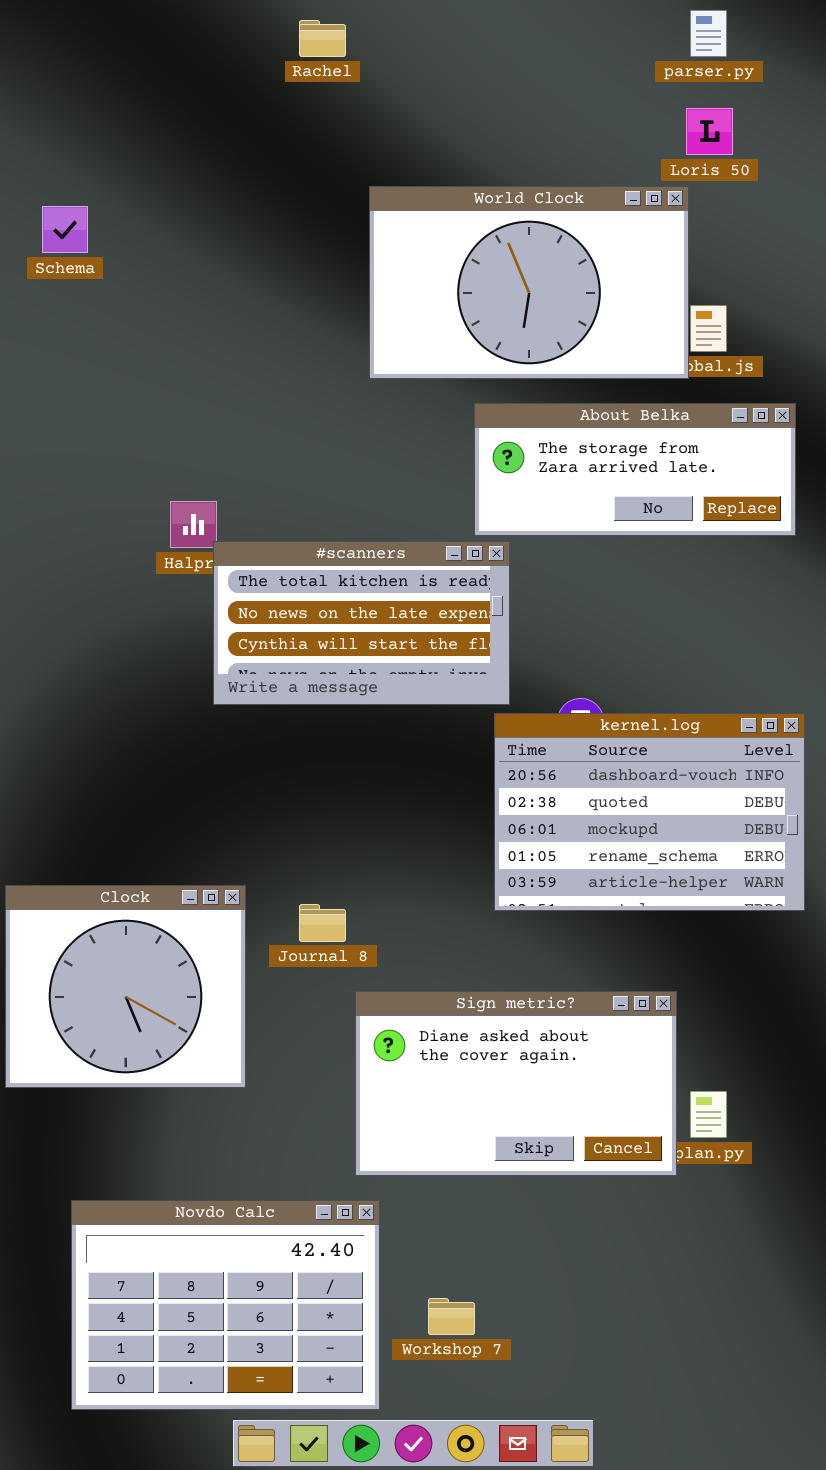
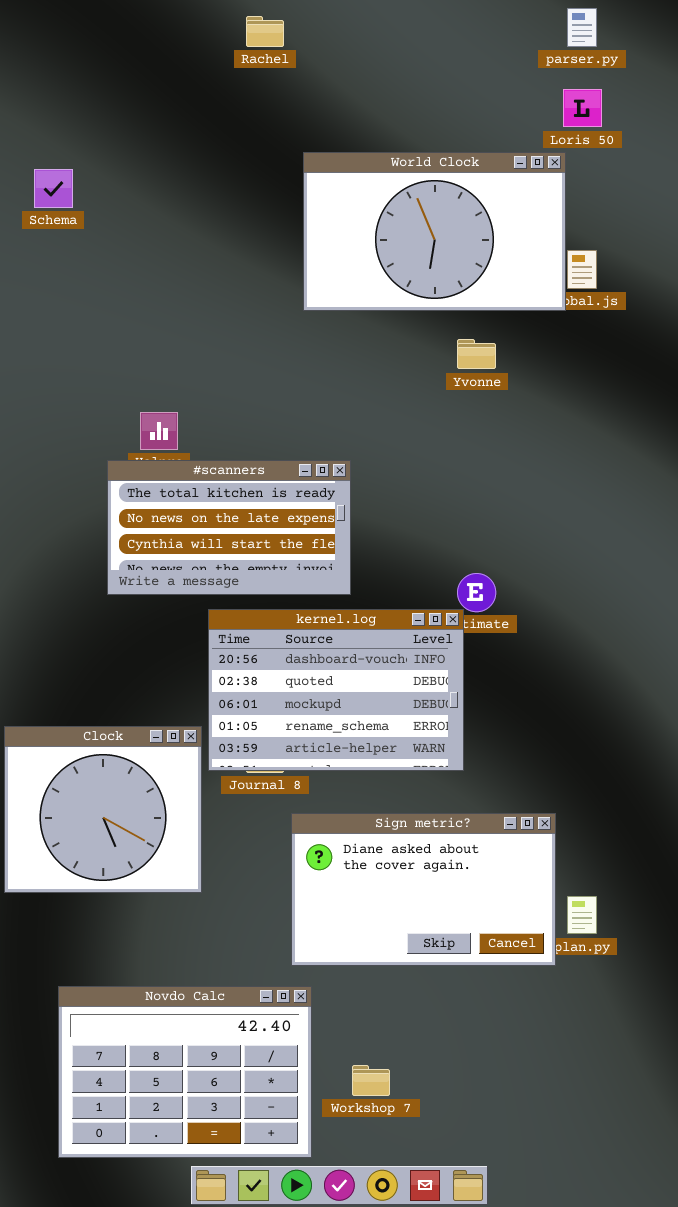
About Belka: [474,403,796,536] -> none, closed
#scanners: [213,541,510,705] -> [107,460,351,595], moved
kernel.log: [494,713,805,911] -> [208,609,464,771], moved

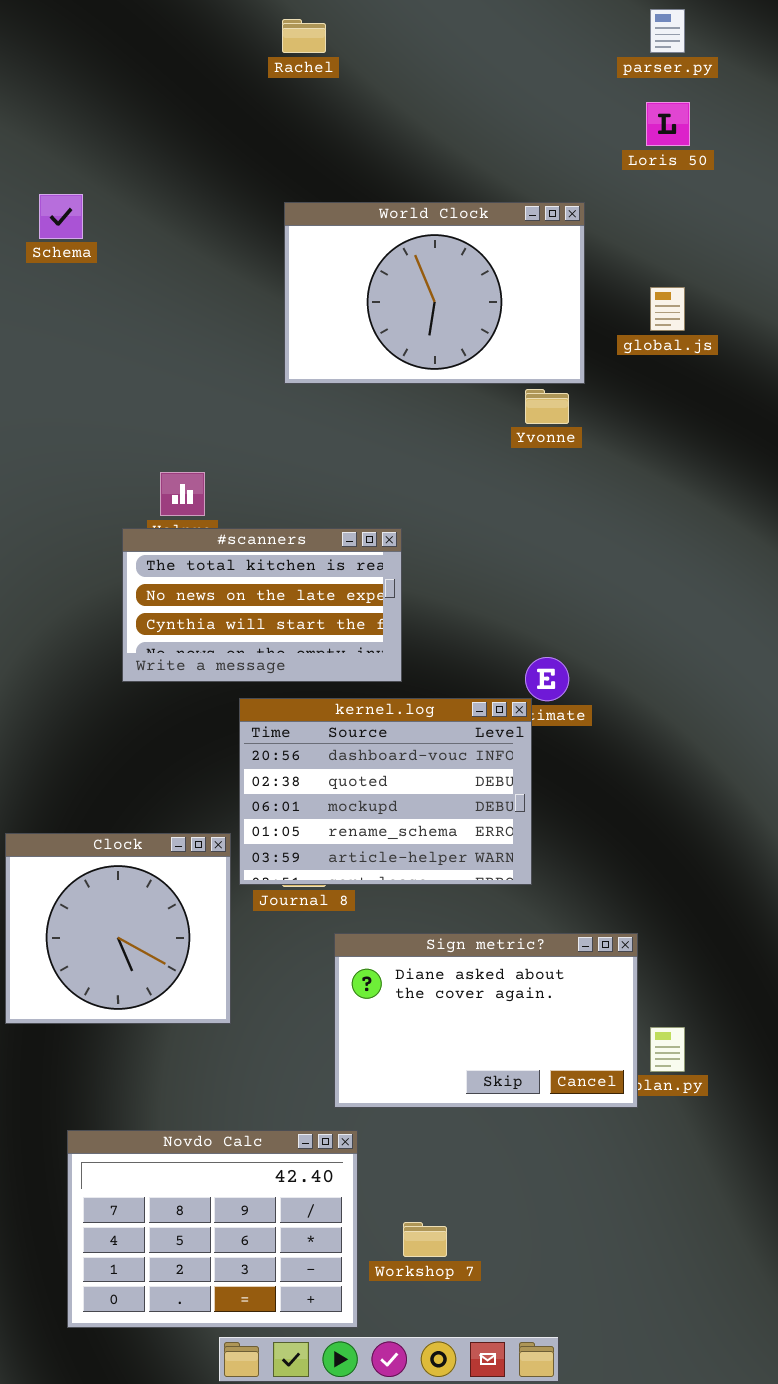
World Clock: [303,152,566,311] -> [284,202,585,384], moved

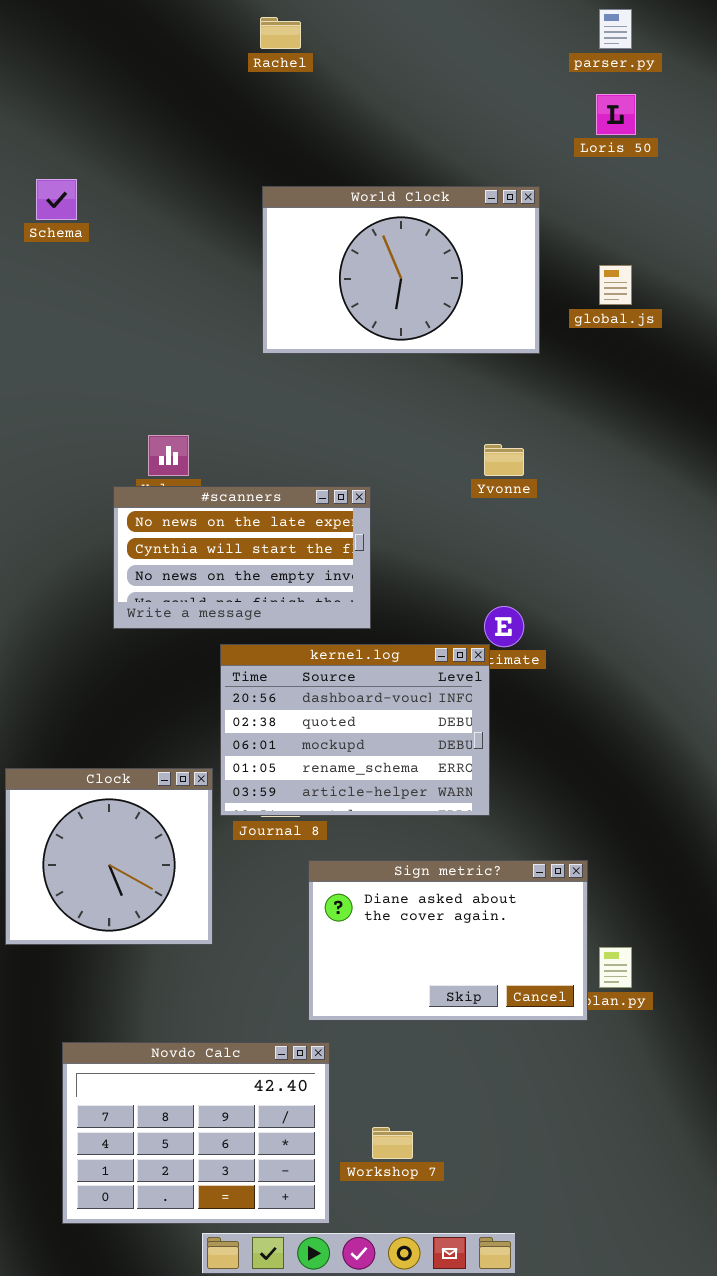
Yvonne: [525,389,569,424] -> [484,444,524,476], moved
#scanners: [122,528,402,682] -> [113,486,371,629], scrolled down 1 row

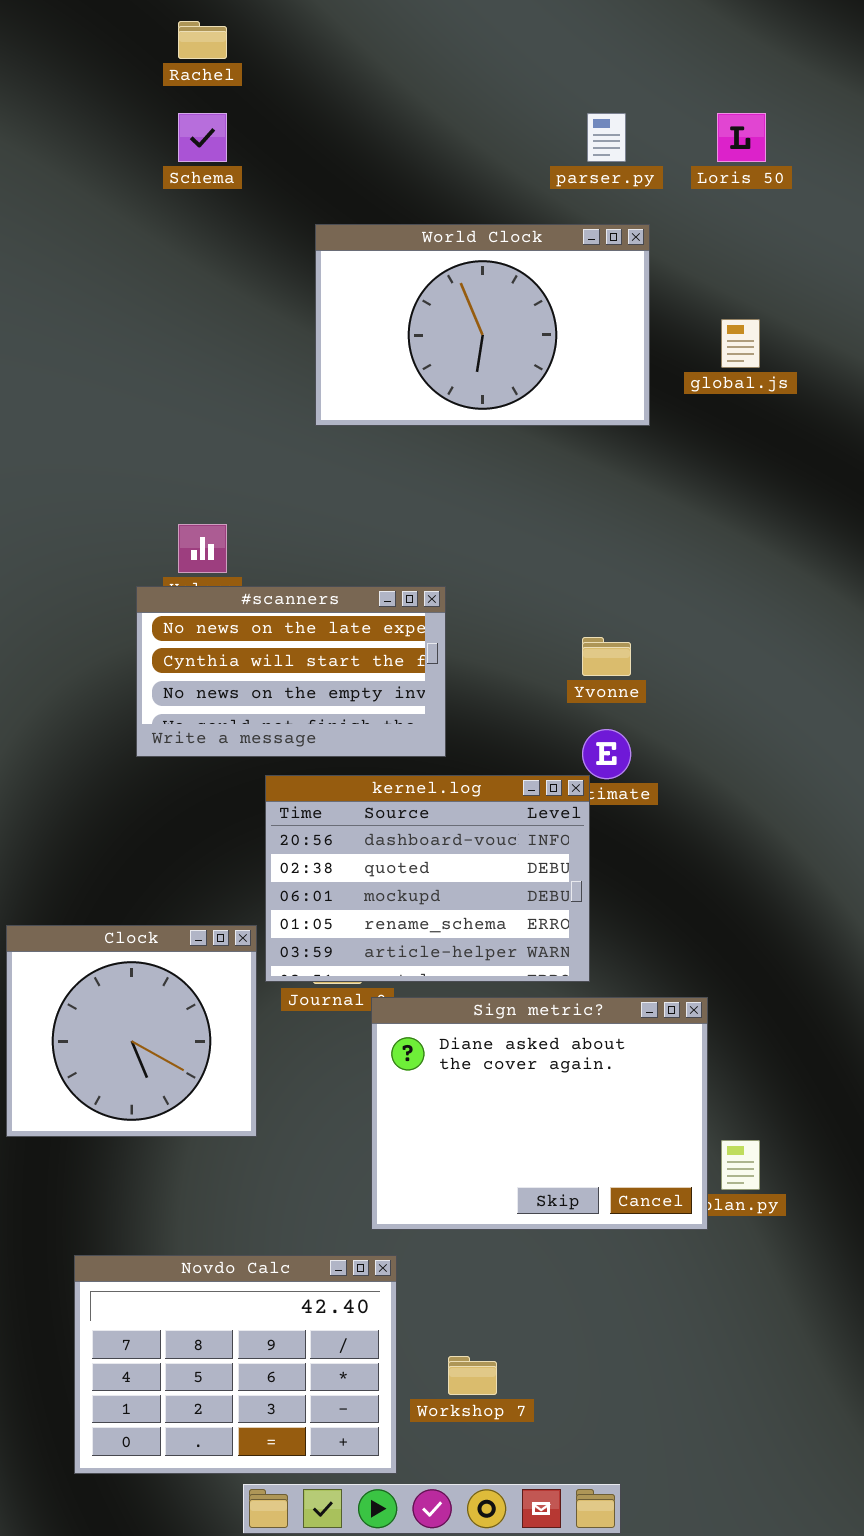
parser.py: [599,9,632,49] -> [587,113,626,162], moved
Rachel: [260,17,301,49] -> [178,21,227,59], moved
Schema: [36,179,77,220] -> [178,113,227,162], moved
Yvonne: [484,444,524,476] -> [582,637,631,676], moved
Sign metric?: [308,860,588,1021] -> [371,997,708,1230], resized

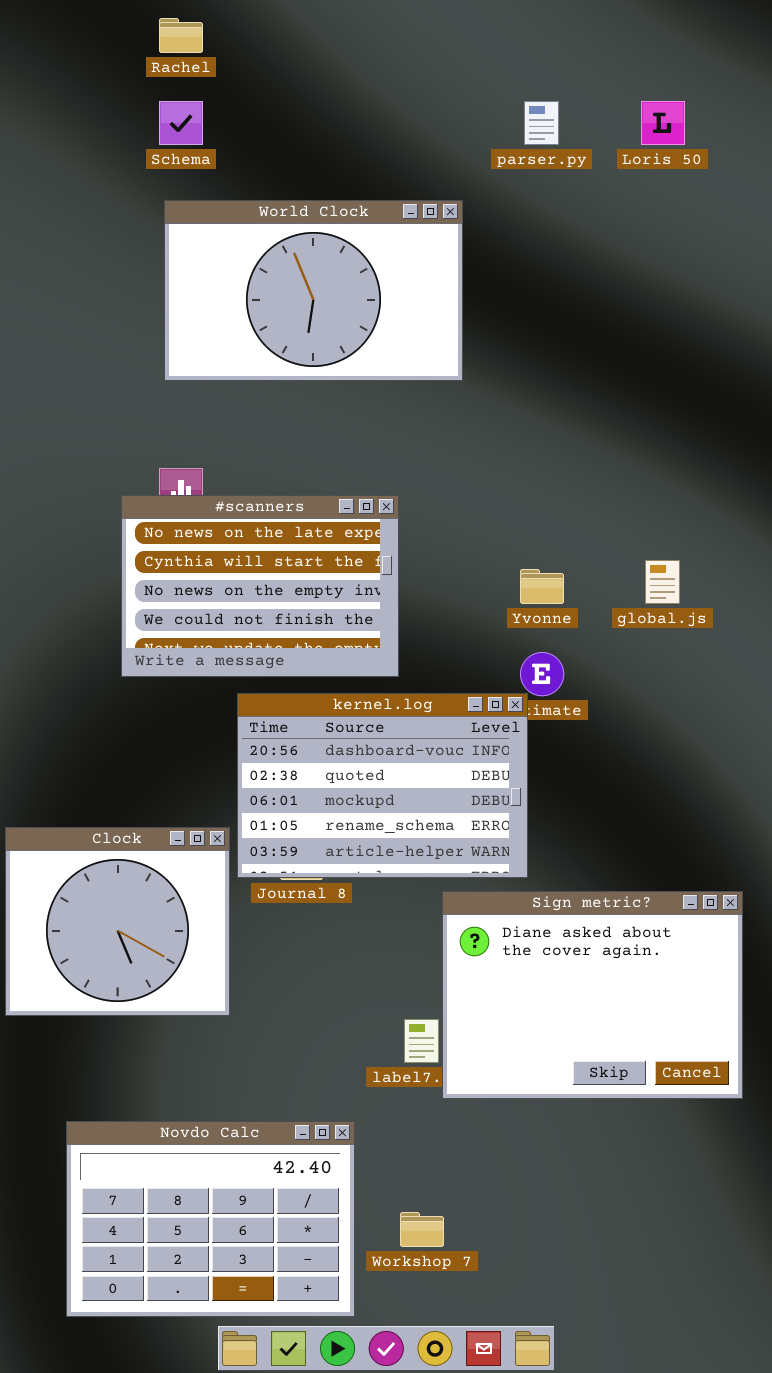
World Clock: [315,224,650,426] -> [164,200,463,381], moved
global.js: [721,319,760,368] -> [645,560,680,604], moved
#scanners: [136,586,446,757] -> [121,495,399,677], resized
Sign metric?: [371,997,708,1230] -> [442,891,743,1099], moved

